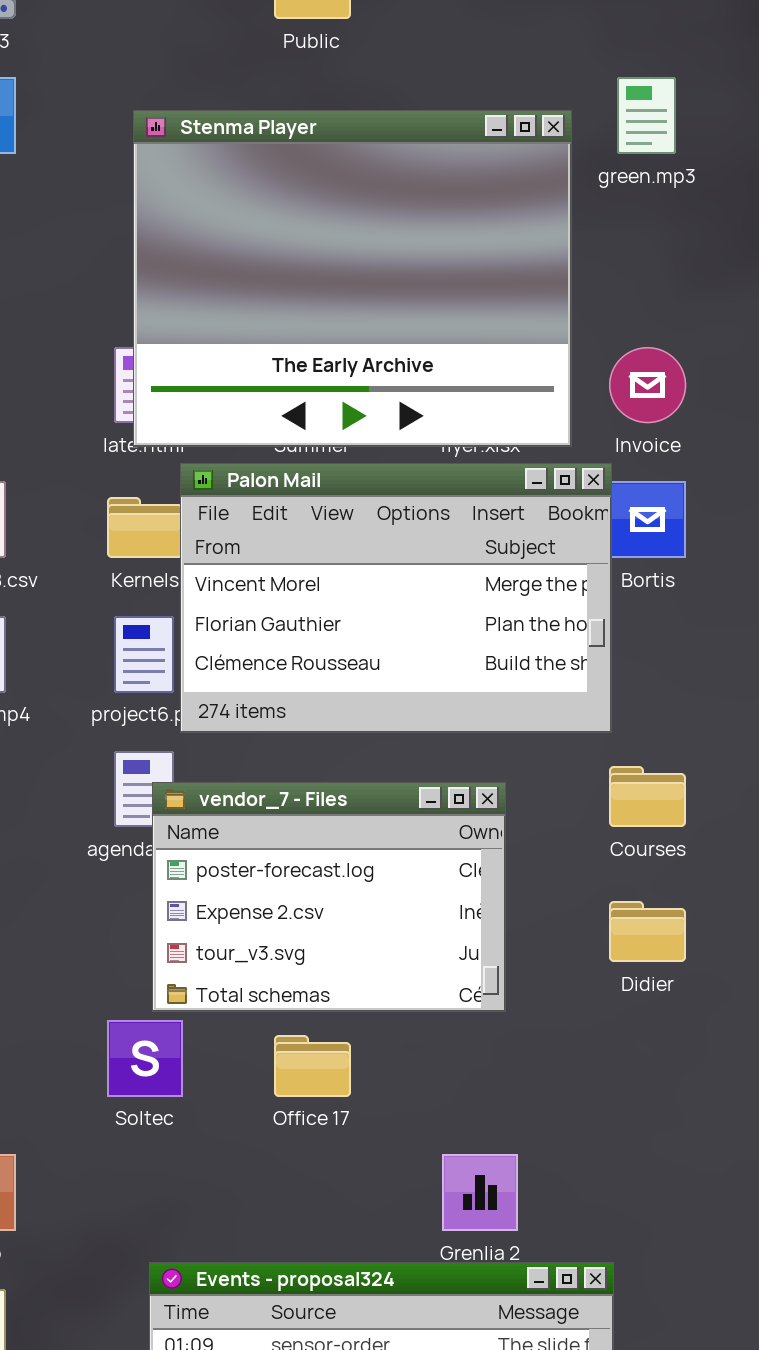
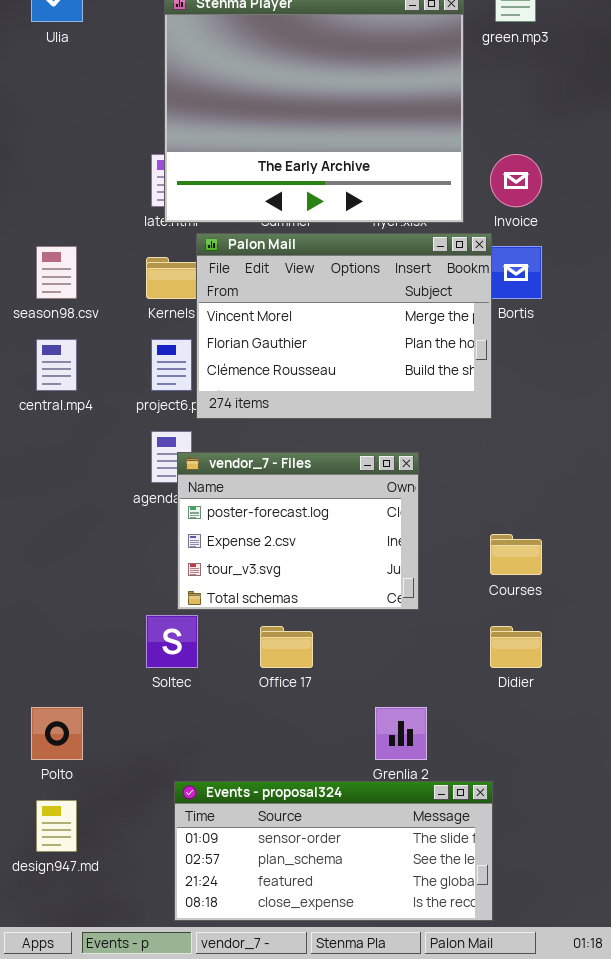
Courses: [609,766,686,827] -> [490,534,542,575], moved
Didier: [609,901,686,962] -> [490,626,542,668], moved

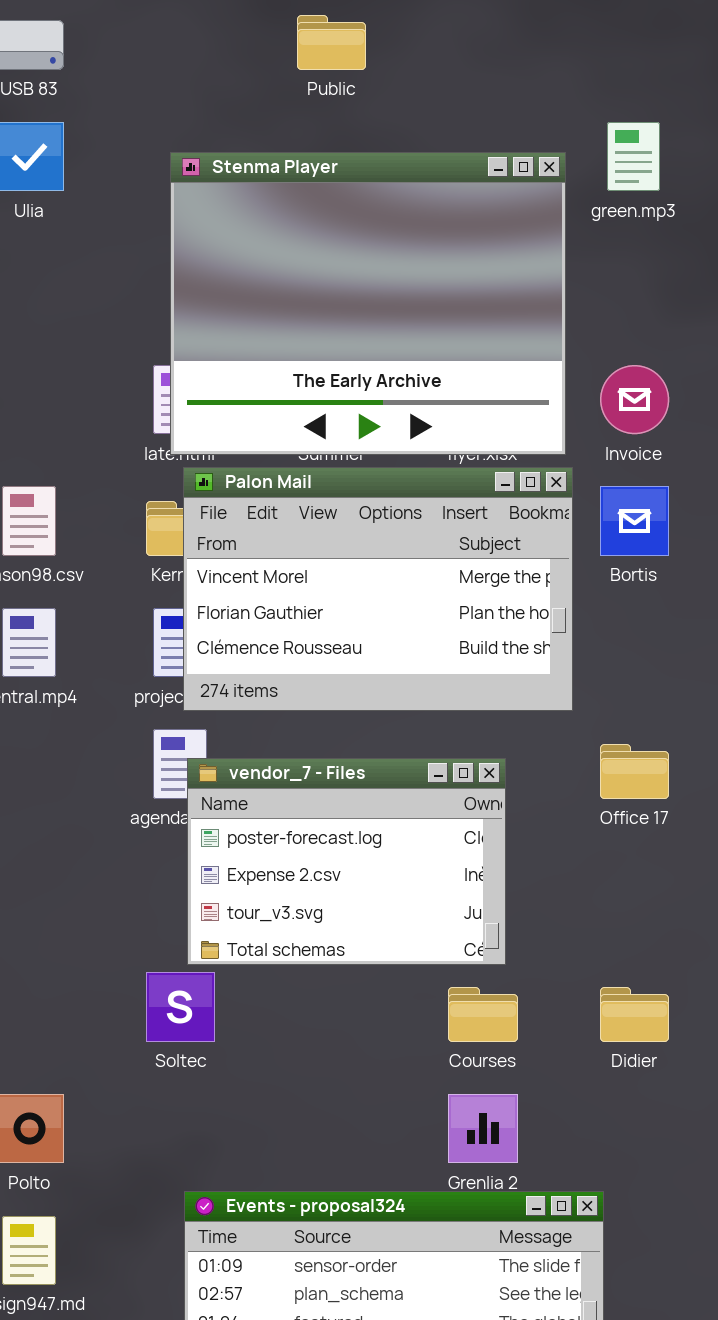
Palon Mail: [196,233,492,419] -> [183,467,573,711], moved
Courses: [490,534,542,575] -> [448,987,518,1042], moved
Office 17: [260,626,313,668] -> [600,744,669,799], moved

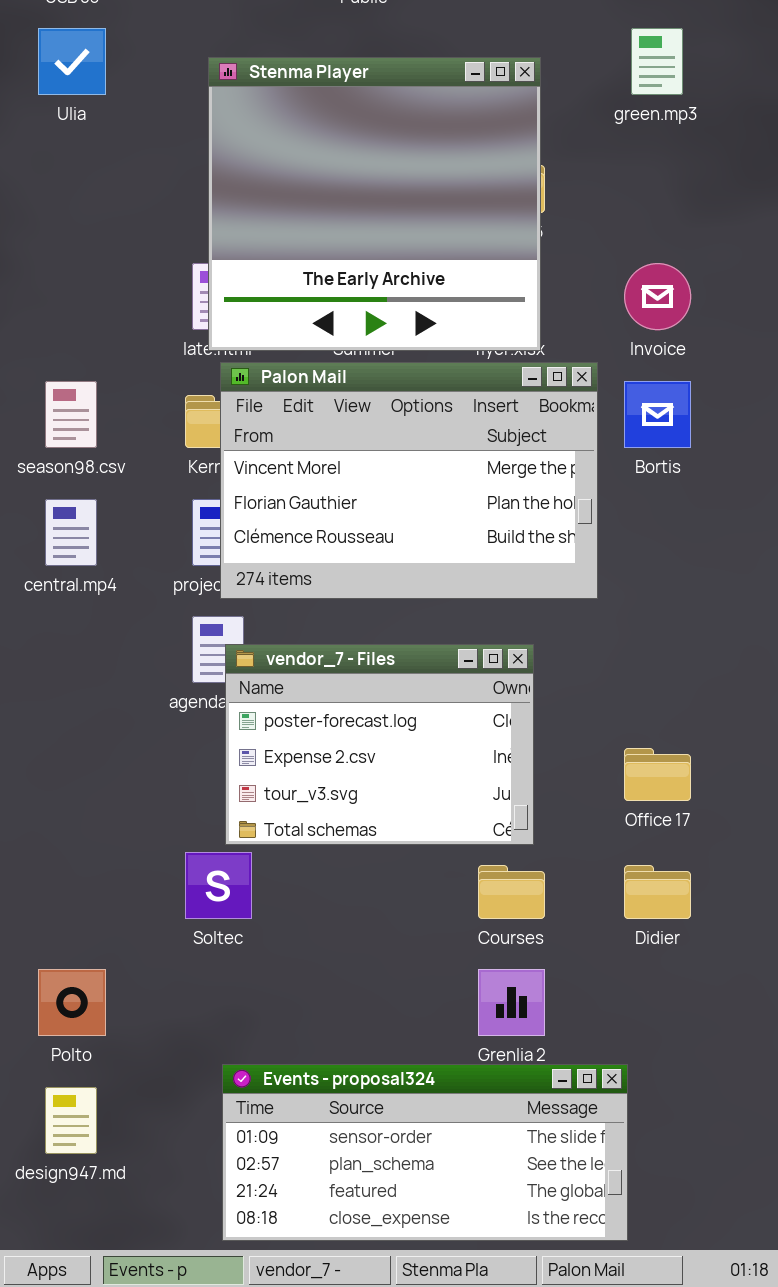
Stenma Player: [170,152,566,455] -> [208,57,541,351], resized
Office 17: [600,744,669,799] -> [624,748,691,801], moved

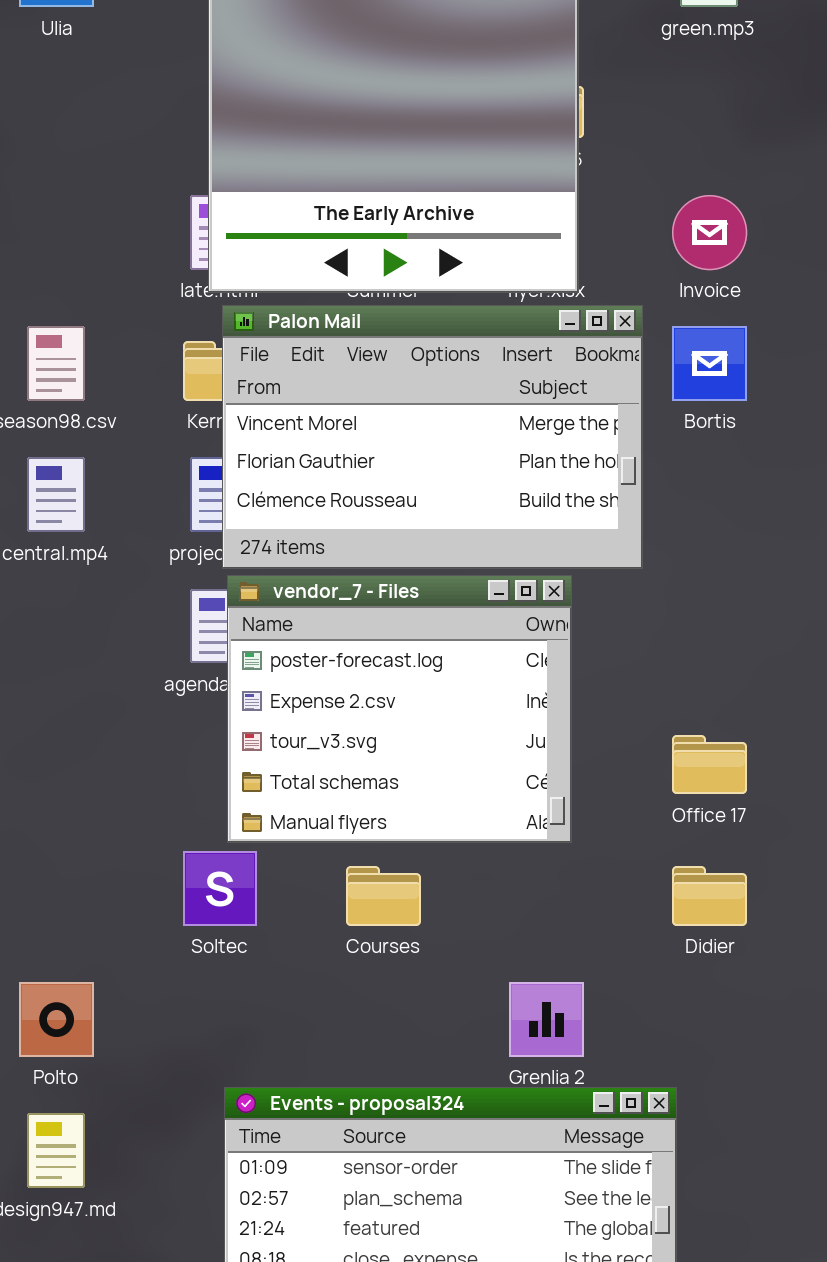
vendor_7 - Files: [225,644,534,845] -> [227,575,572,843], resized
Courses: [478,865,545,919] -> [346,866,421,926], moved

